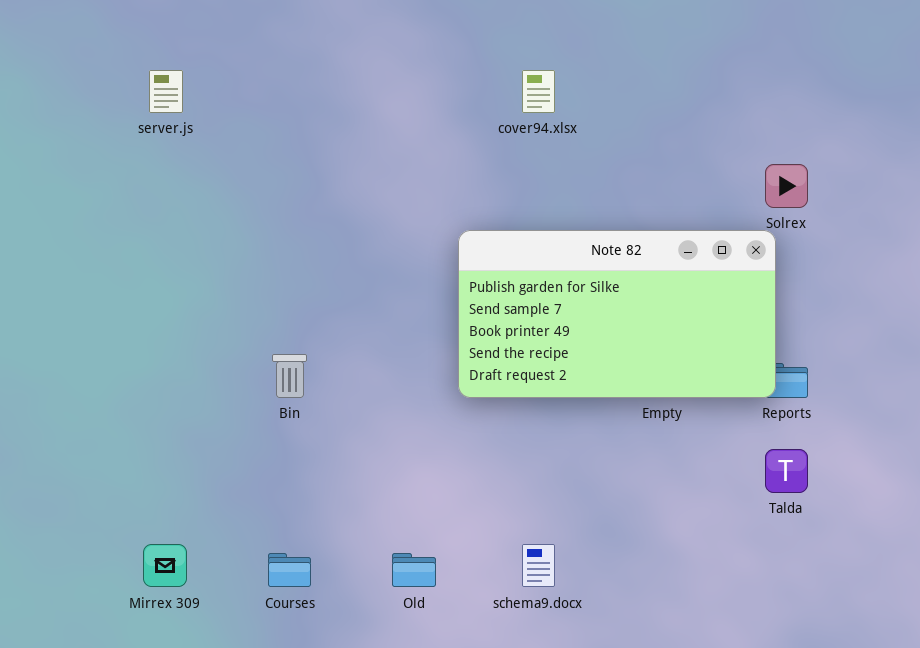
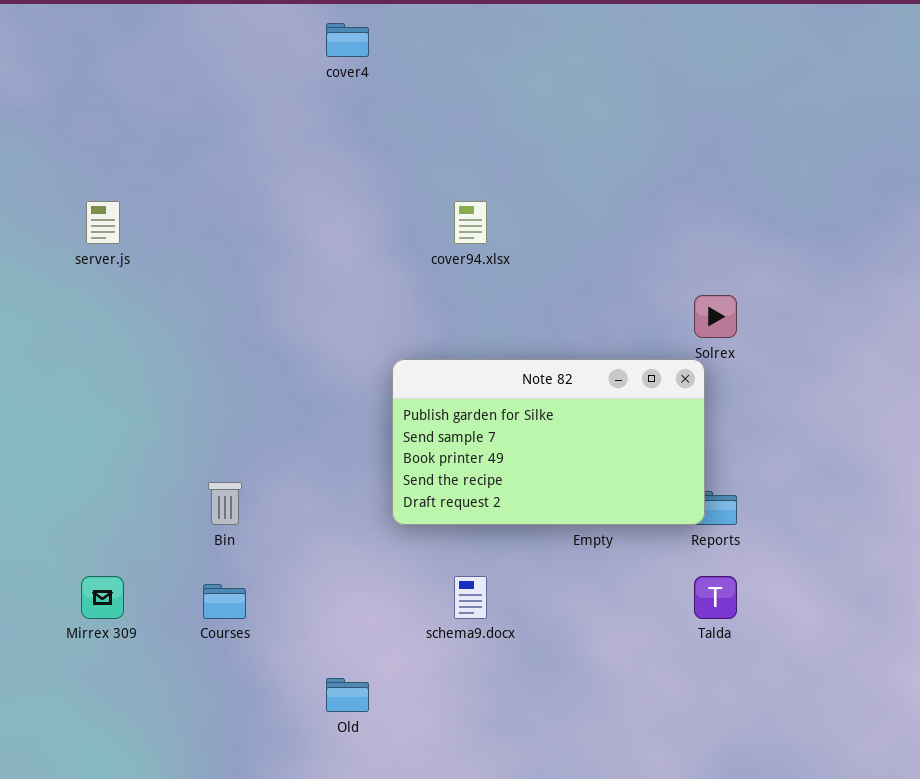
Mirrex 309: [143,544,187,587] -> [81,576,124,619], moved
schema9.docx: [522,544,555,587] -> [454,576,487,619], moved
Courses: [268,553,311,587] -> [203,584,246,619], moved

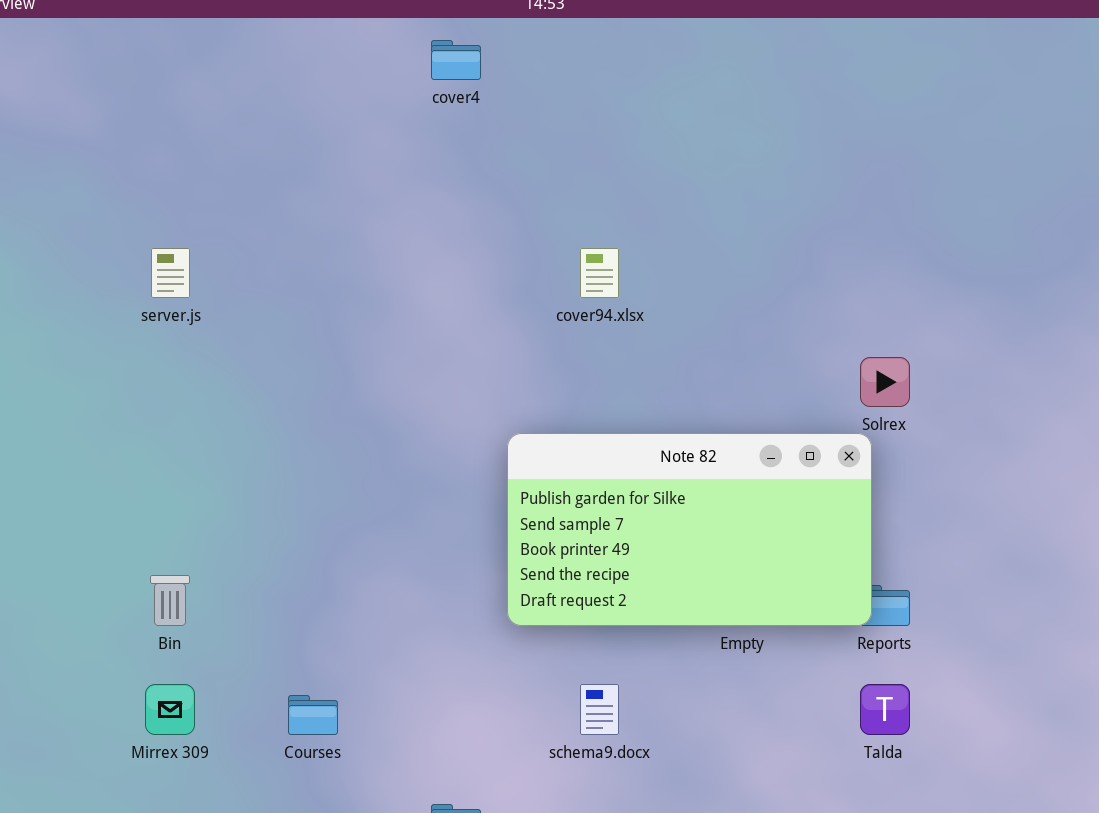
Bin: [208,482,242,525] -> [150,575,190,626], moved

